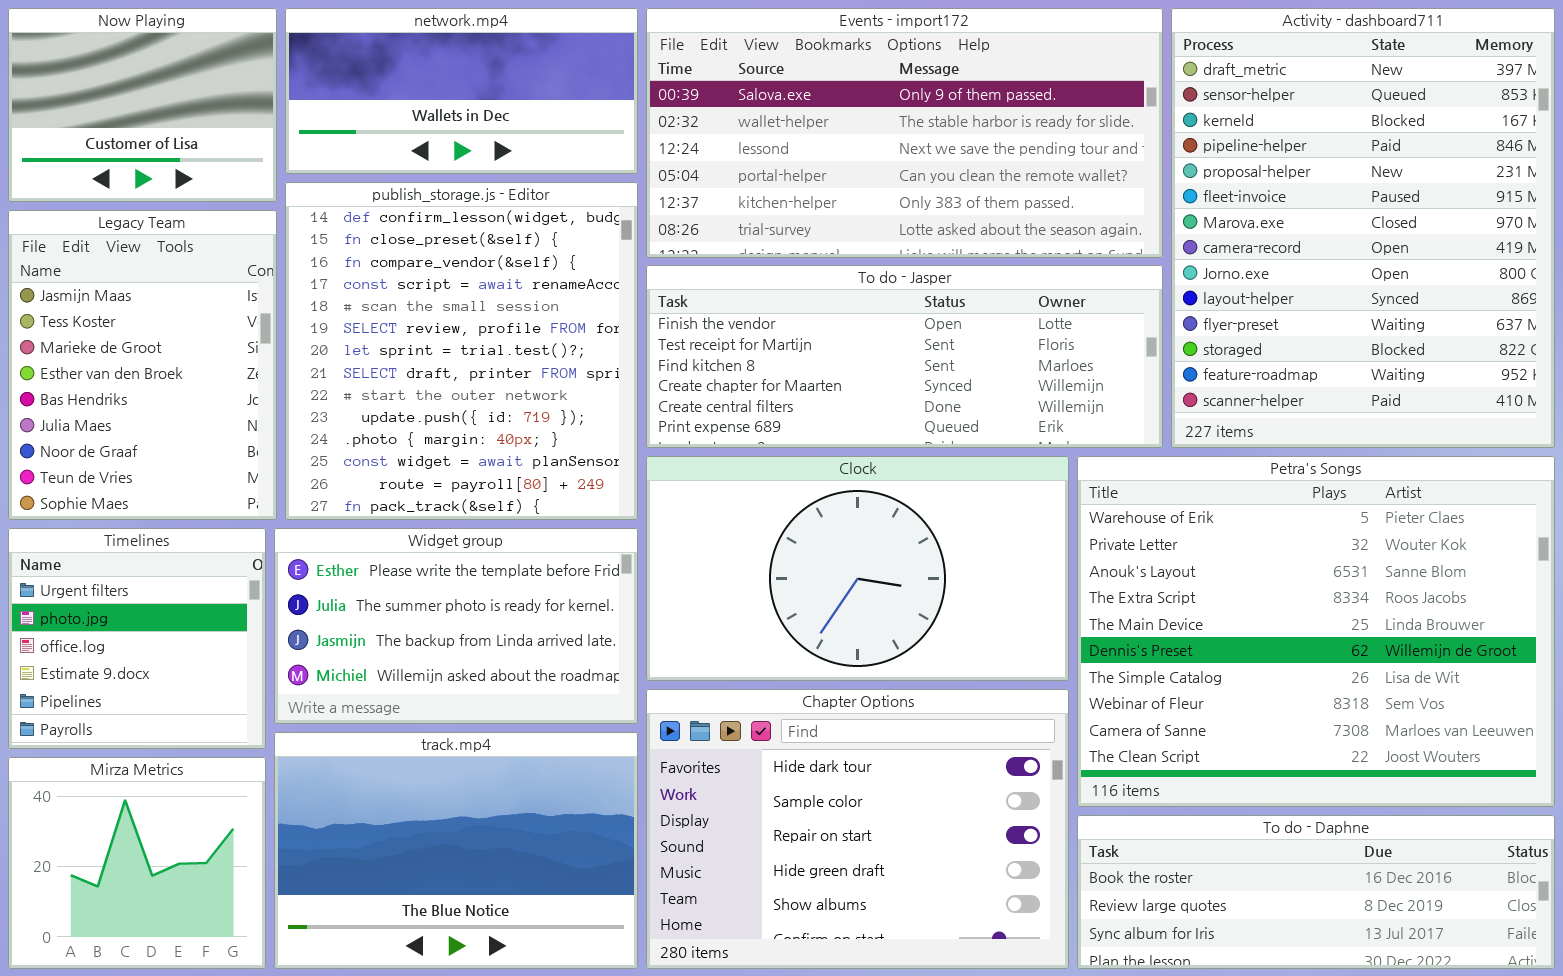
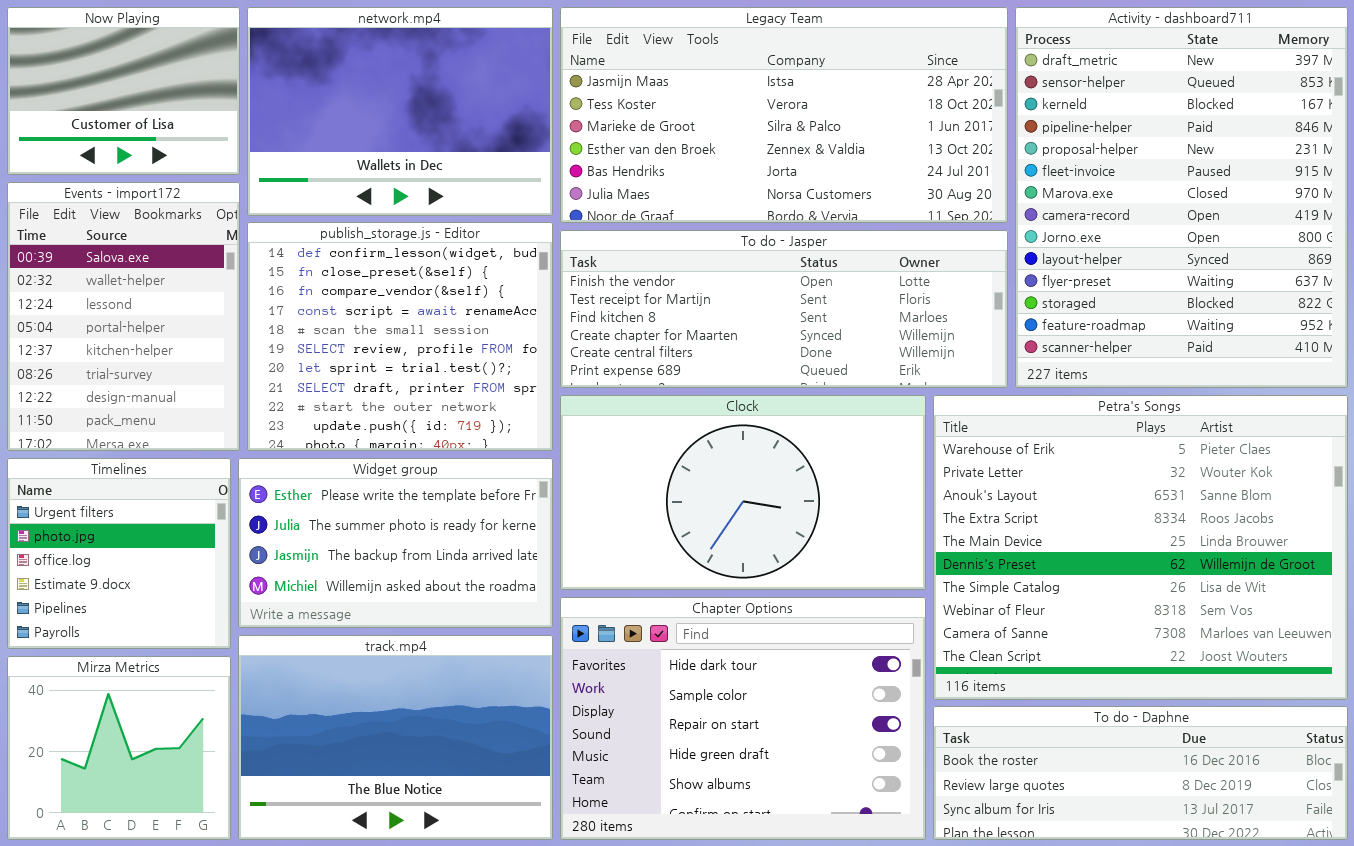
network.mp4: [285,8,638,174] -> [247,7,553,216], resized
Events - import172: [646,8,1163,258] -> [7,182,240,451], moved, resized
publish_storage.js - Editor: [285,182,638,520] -> [247,222,553,451], resized
Legacy Team: [8,210,277,520] -> [560,7,1008,223], moved, resized

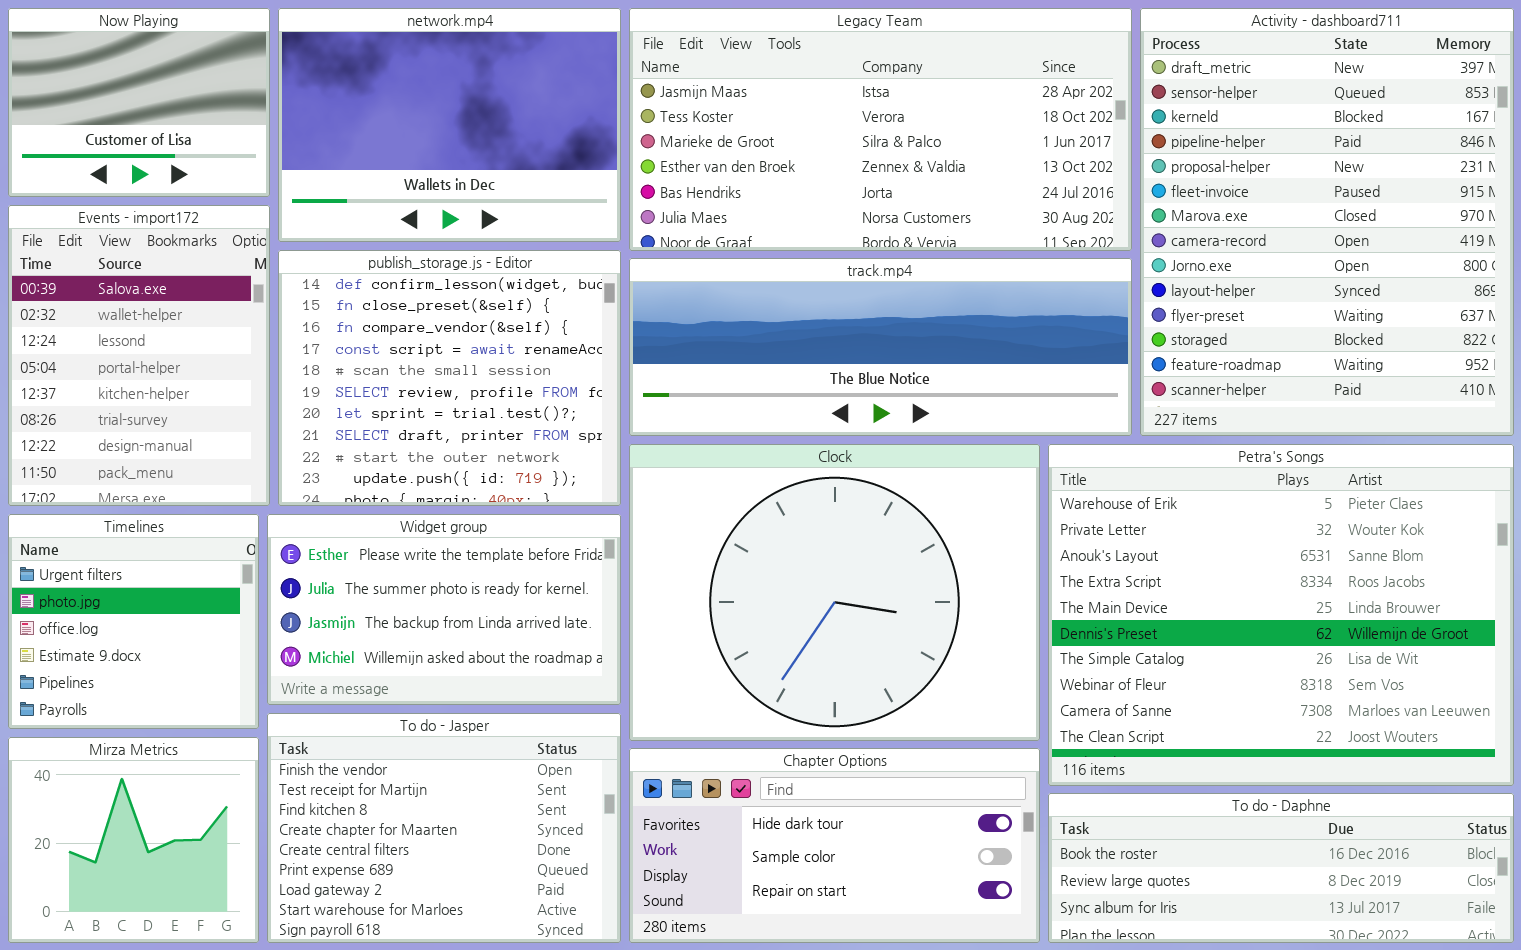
To do - Jasper: [560,230,1008,388] -> [267,713,621,943], moved, resized
Clock: [560,395,926,590] -> [629,444,1040,741], resized
Chapter Options: [560,597,926,840] -> [629,748,1040,943], resized
track.mp4: [238,635,553,840] -> [629,258,1132,436], moved, resized

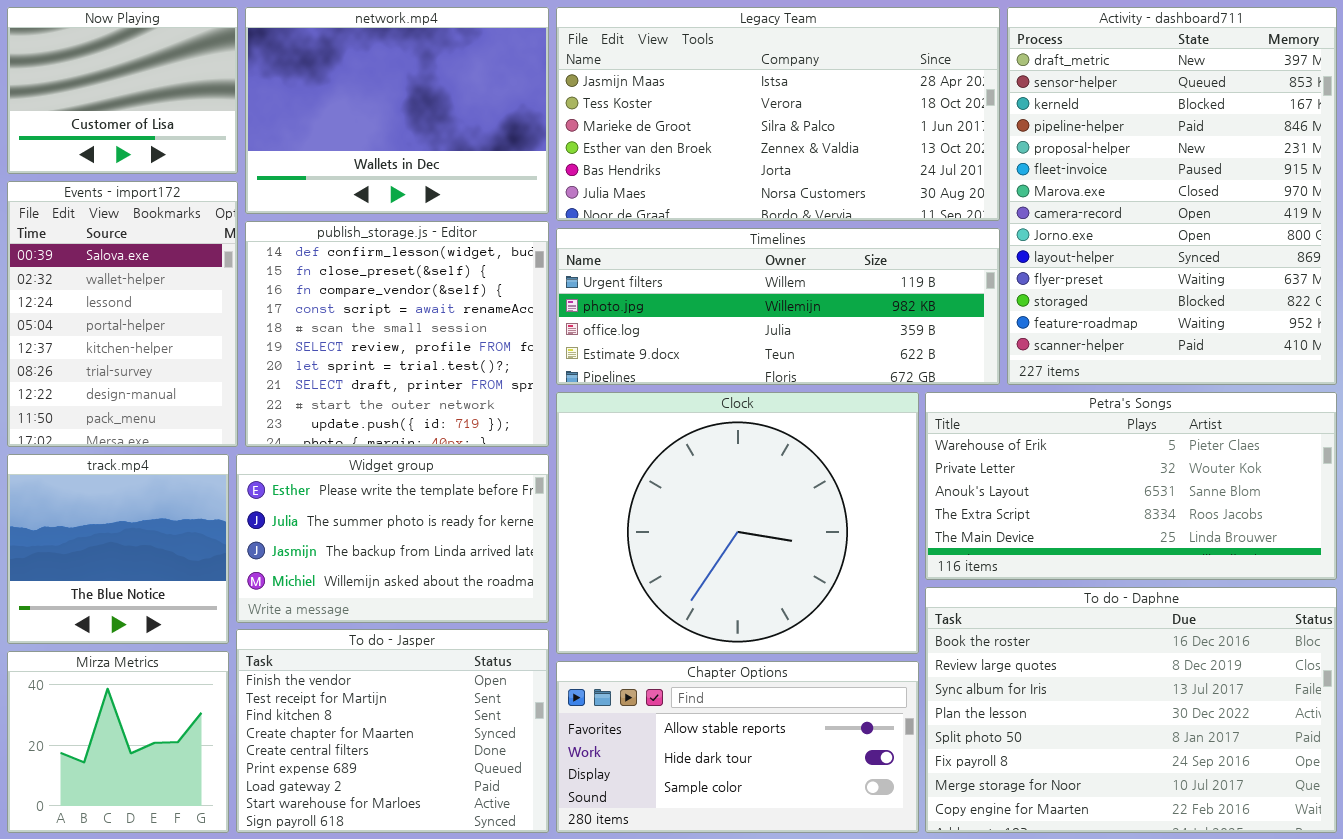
track.mp4: [629,258,1132,436] -> [7,454,229,644], moved, resized
Petra's Songs: [1048,444,1514,786] -> [925,392,1337,580], resized
Timelines: [8,514,259,729] -> [556,228,1000,385], moved, resized
Chapter Options: [629,748,1040,943] -> [556,661,919,833], scrolled up 1 row
To do - Daphne: [1048,793,1514,943] -> [925,587,1337,833], resized

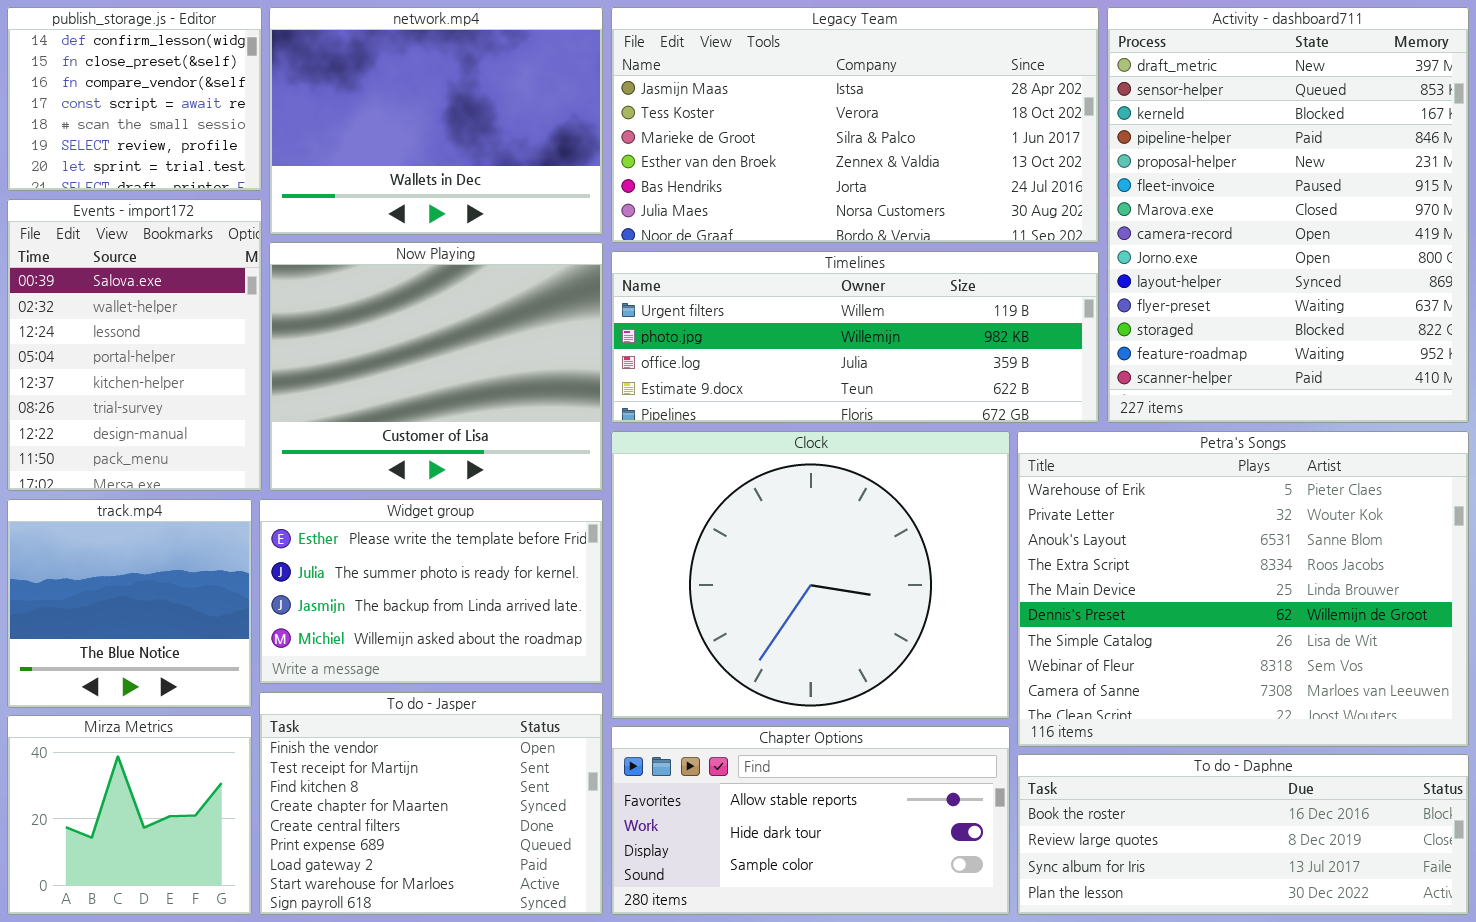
Now Playing: [7,7,238,174] -> [269,242,603,491], moved, resized
publish_storage.js - Editor: [245,221,549,447] -> [7,7,262,191], moved, resized
Petra's Songs: [925,392,1337,580] -> [1017,431,1469,747], resized
To do - Daphne: [925,587,1337,833] -> [1017,754,1469,915], resized

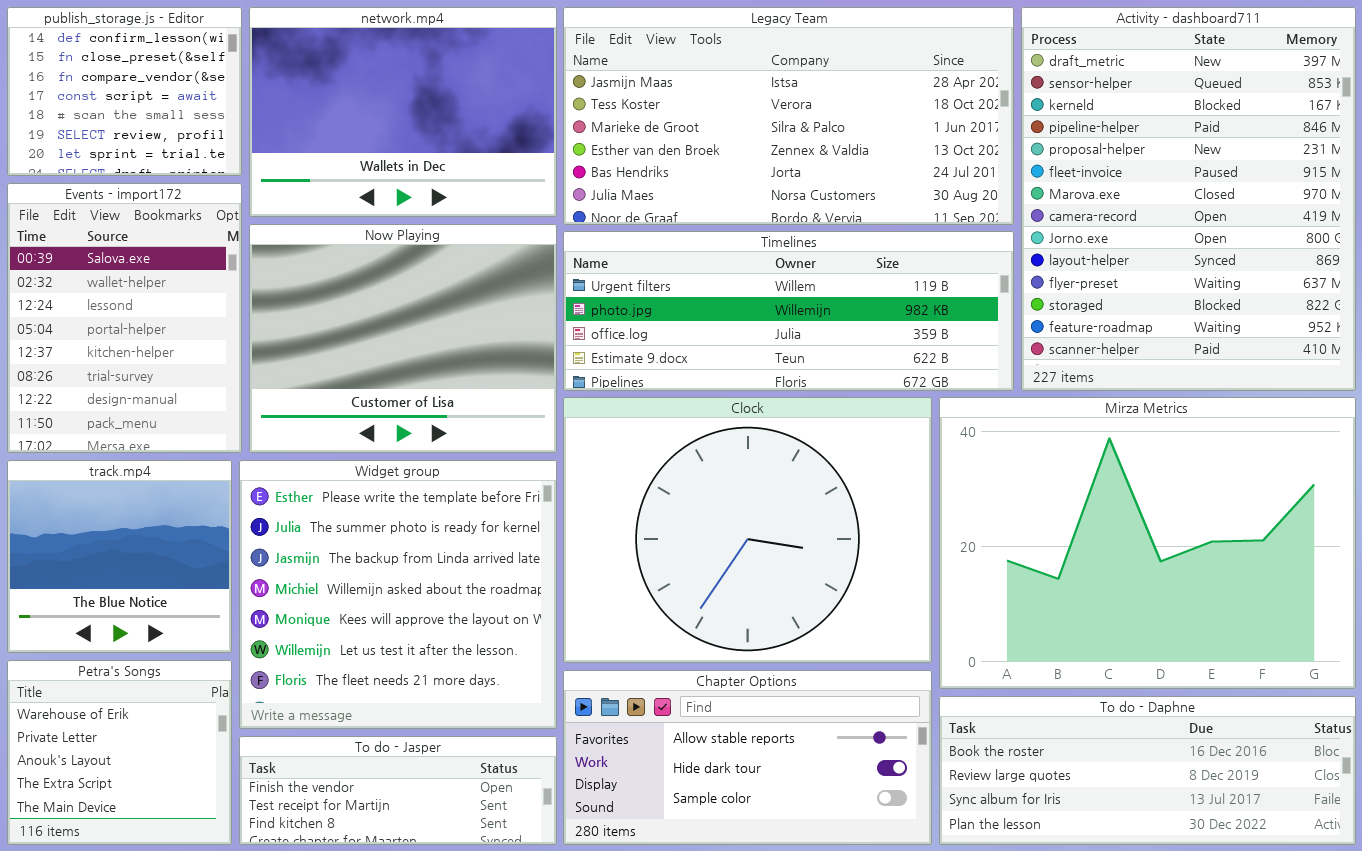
Petra's Songs: [1017,431,1469,747] -> [7,660,232,845], moved, resized
Widget group: [259,499,603,684] -> [239,460,557,729], resized
To do - Jasper: [259,692,603,915] -> [239,736,557,845], resized
Mirza Metrics: [7,715,252,915] -> [939,397,1356,689], moved, resized

